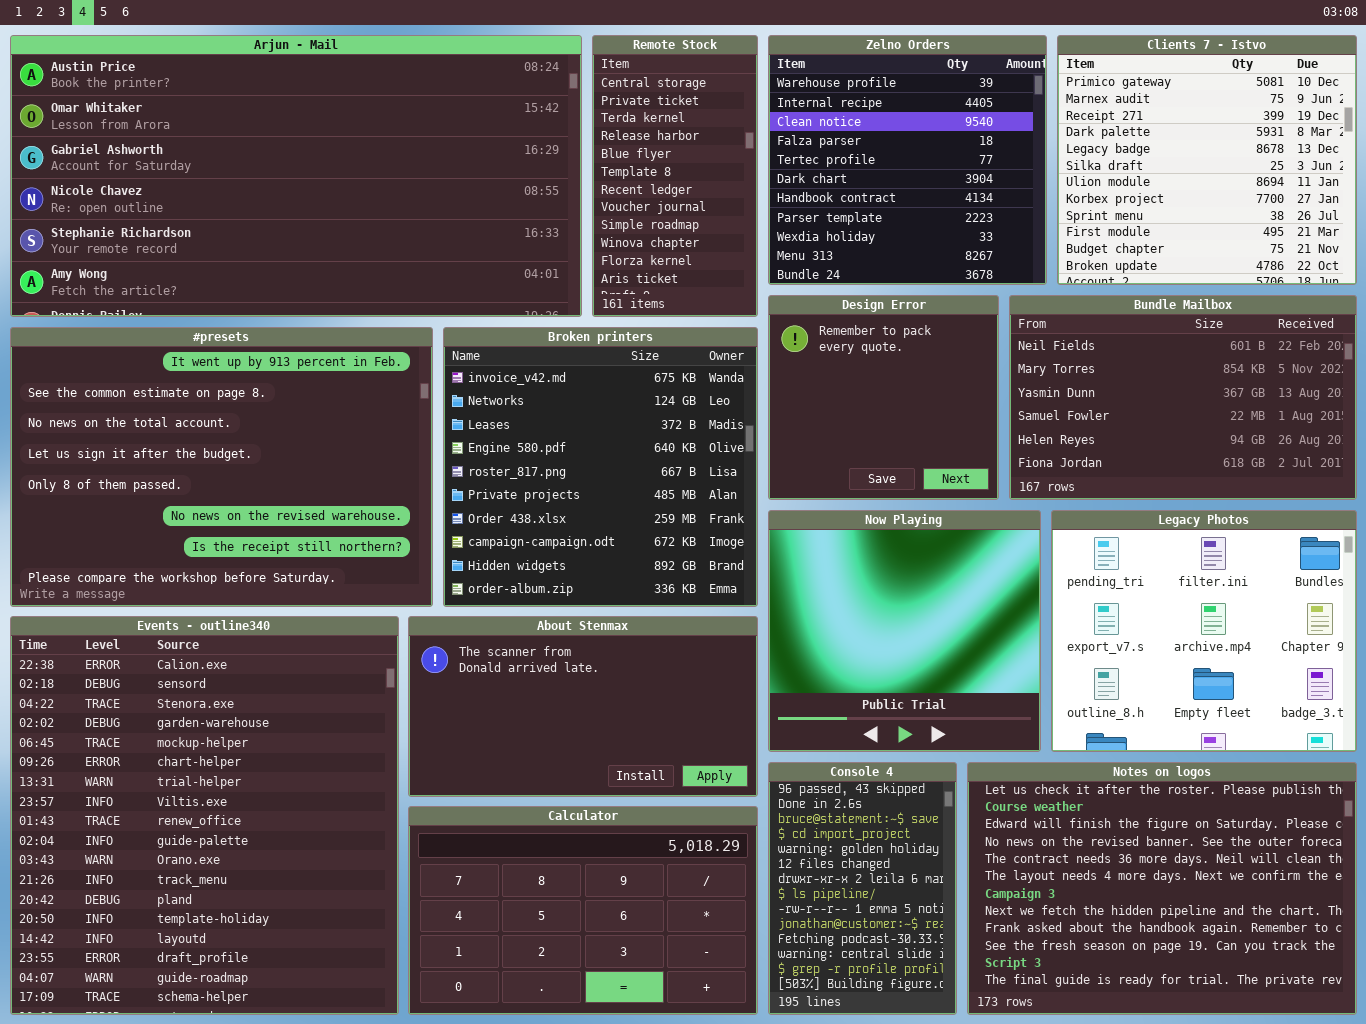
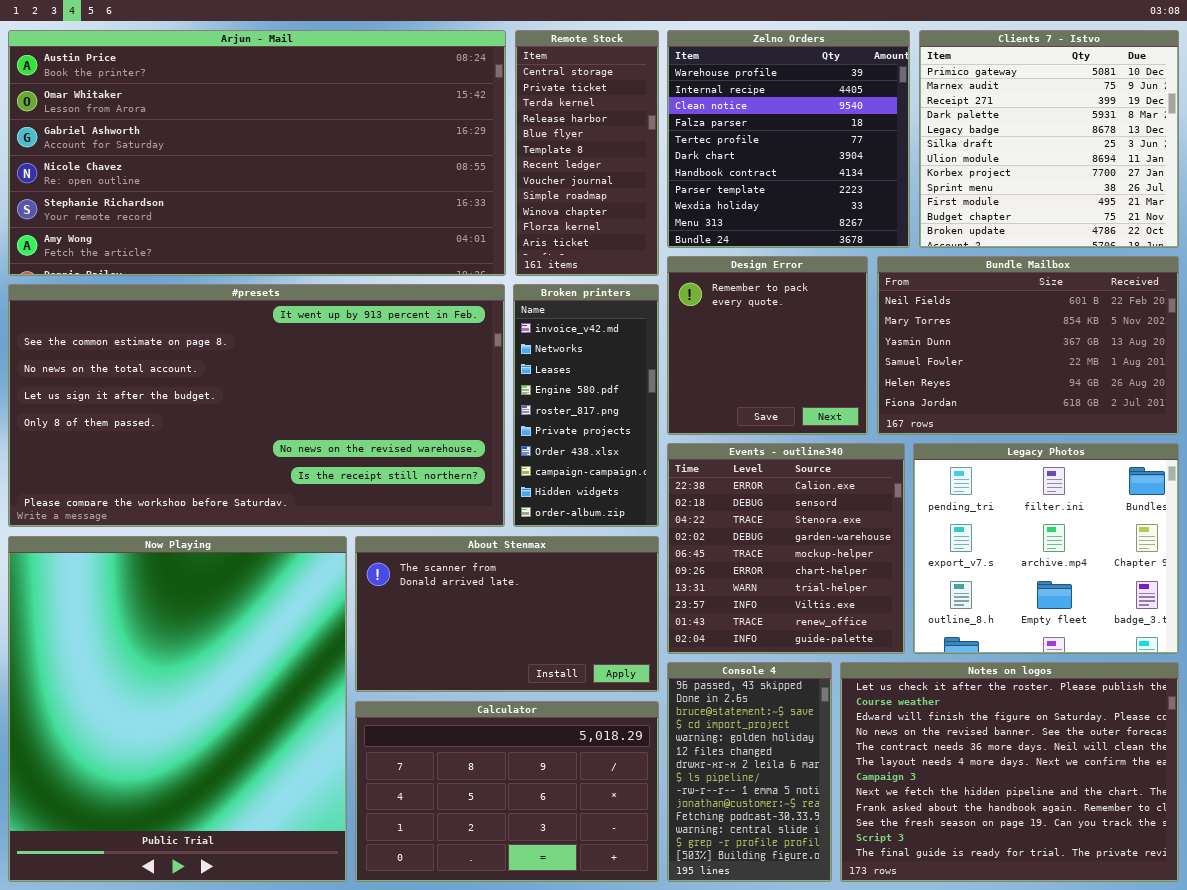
#presets: [10,327,433,607] -> [8,284,505,527], resized
Broken printers: [443,327,758,607] -> [513,284,659,527], resized
Now Playing: [768,510,1041,752] -> [8,536,347,882], moved, resized
Events - outline340: [10,616,399,1015] -> [667,443,905,654], moved, resized

